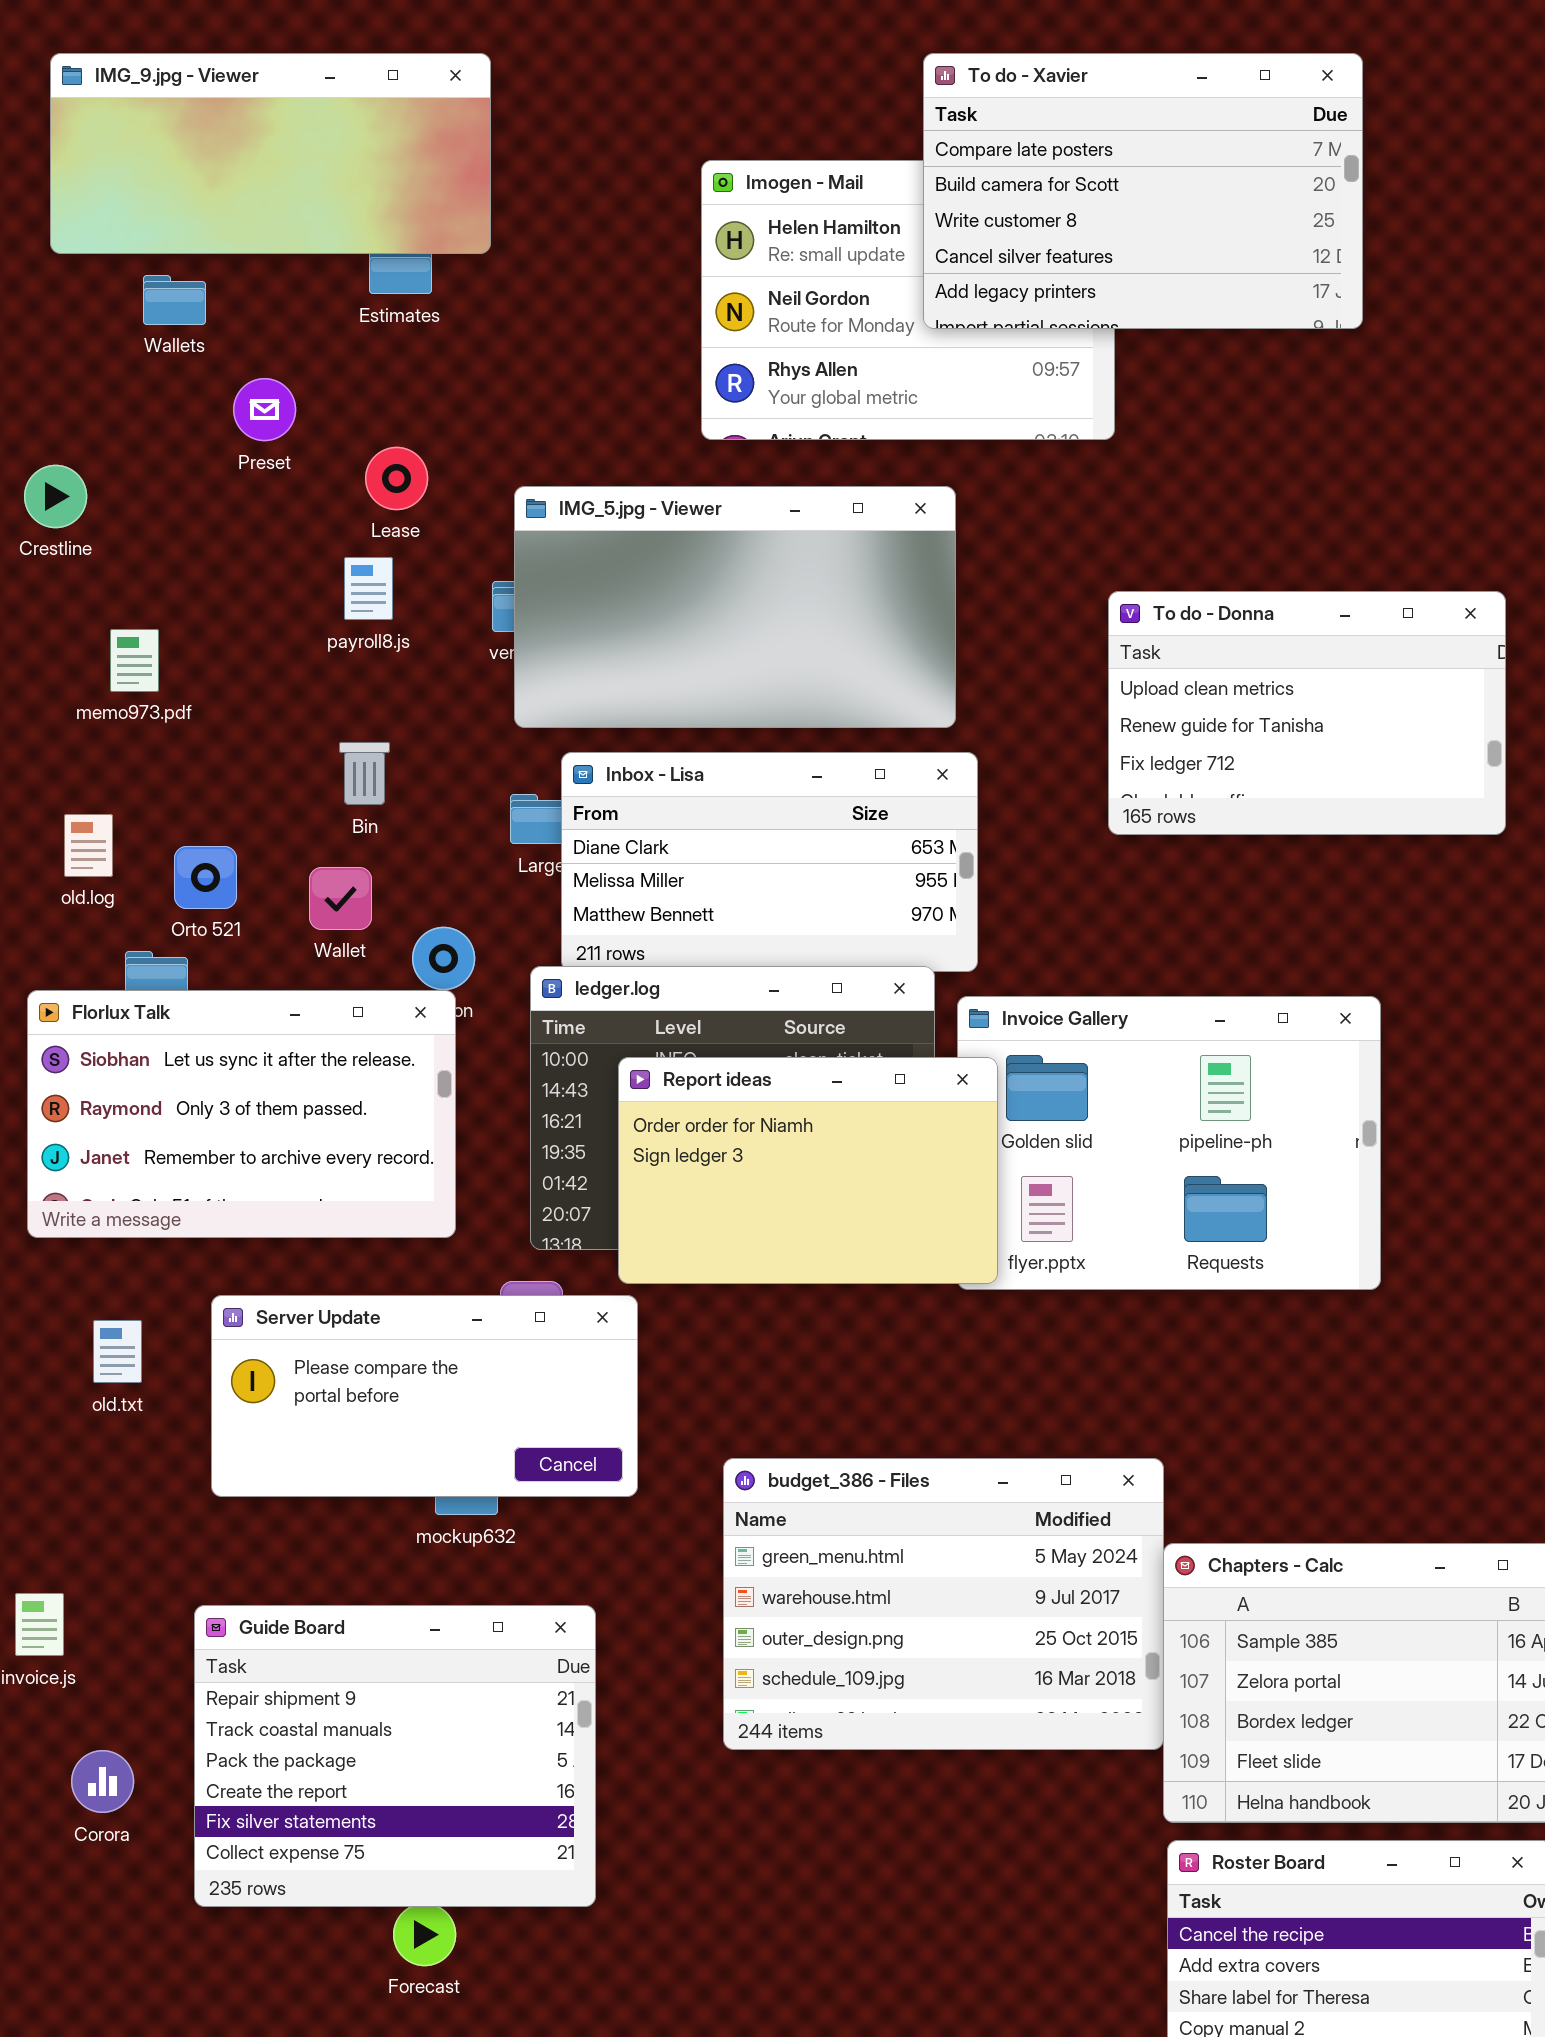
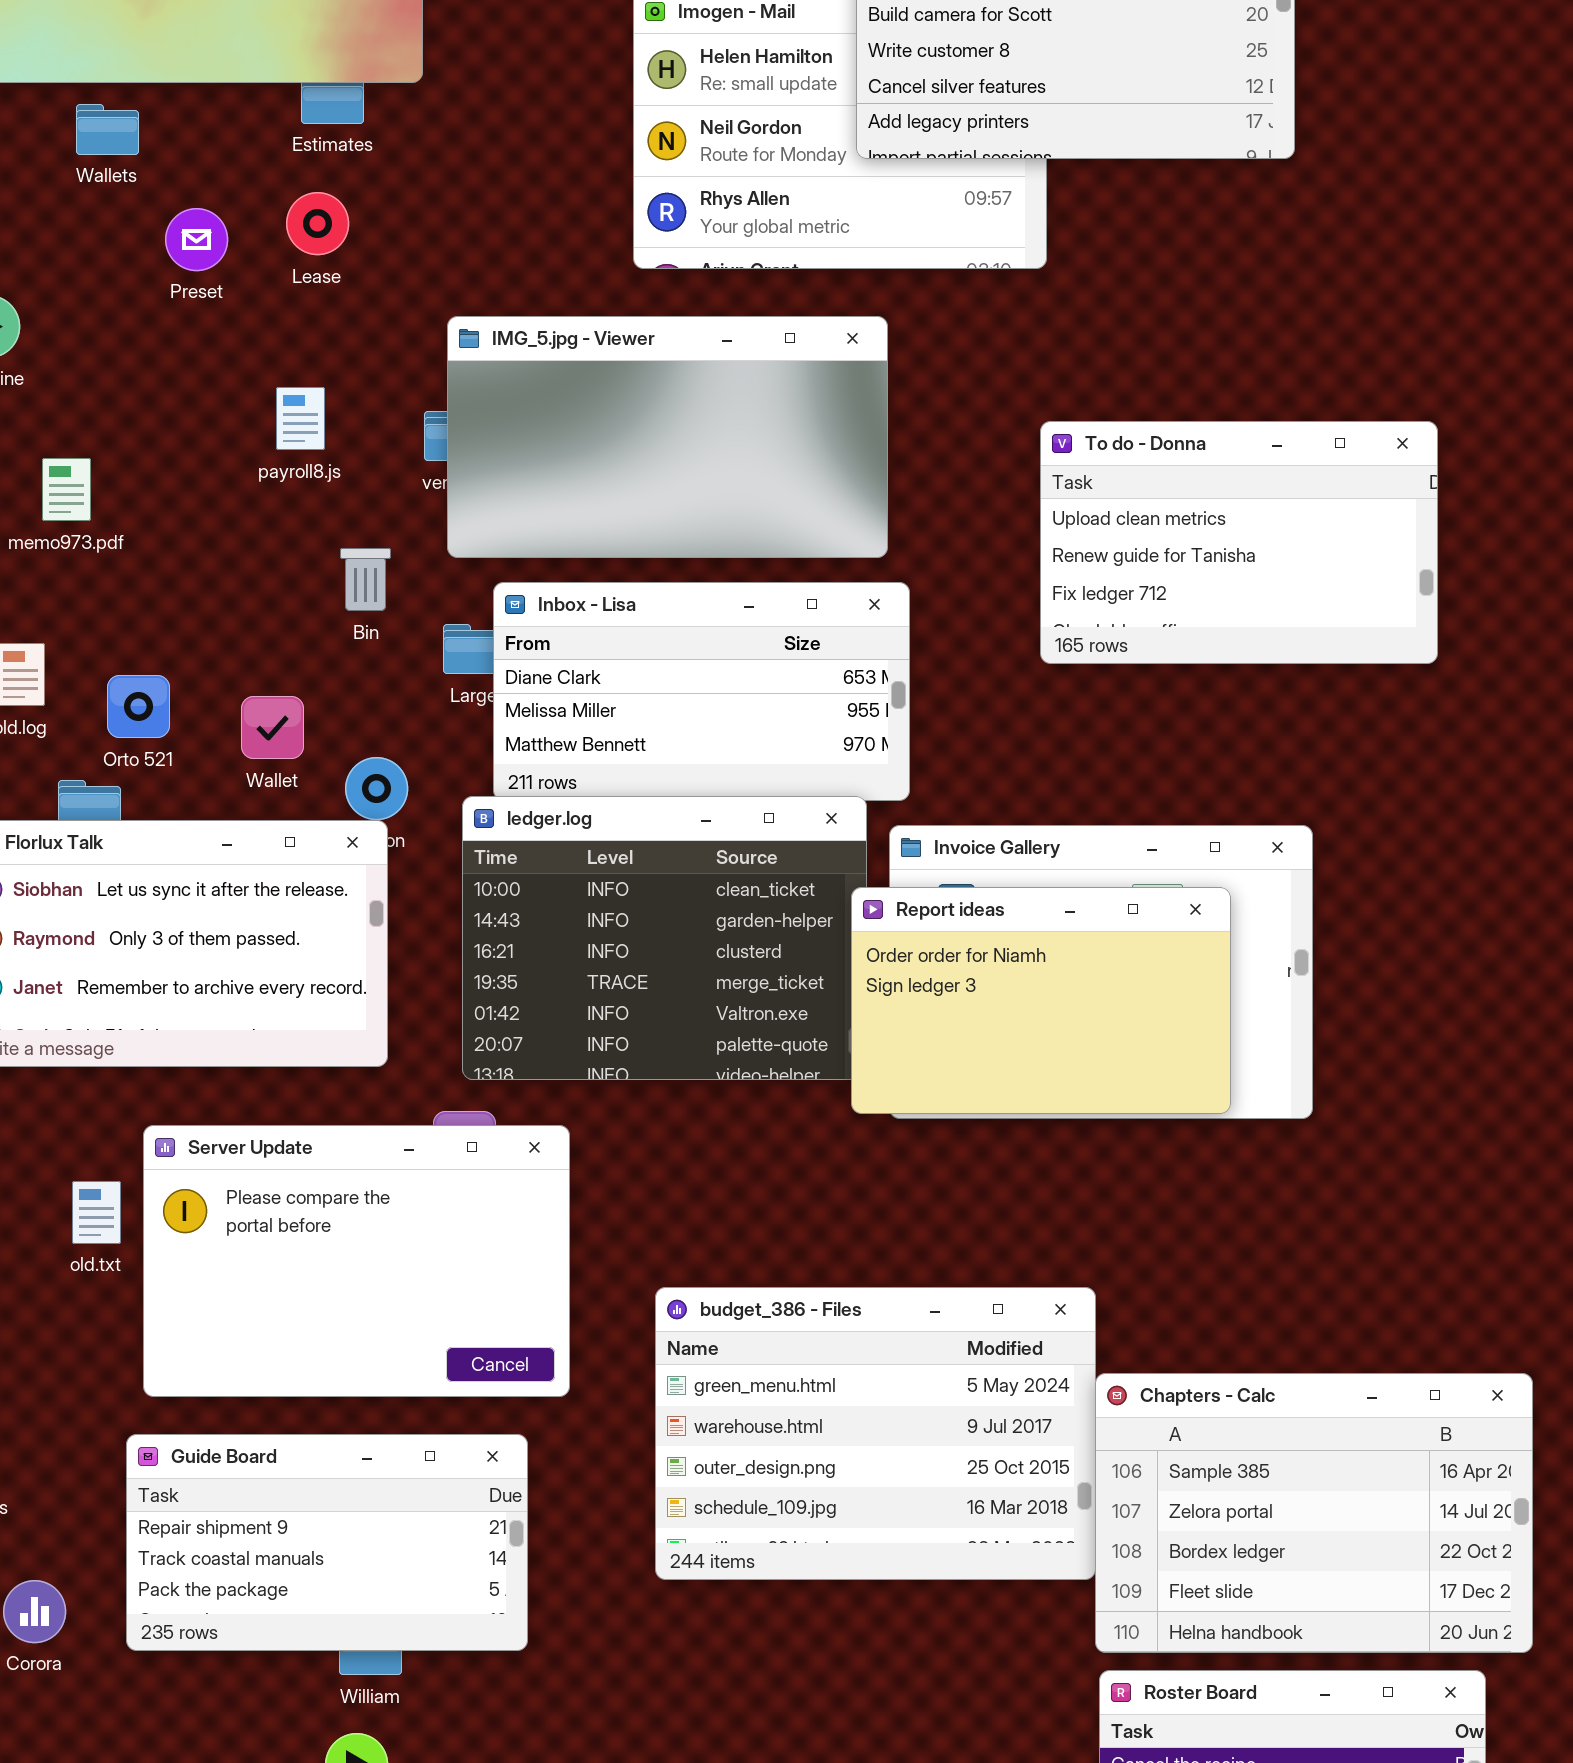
Lease: [365,447,428,510] -> [286,192,349,255], moved
Bin: [339,742,390,805] -> [340,548,391,611], moved
Report ideas: [618,1057,998,1284] -> [851,887,1231,1114], moved
Server Update: [211,1295,638,1497] -> [143,1125,570,1397], resized
old.txt: [93,1320,142,1383] -> [72,1181,121,1244], moved
Guide Board: [194,1605,596,1907] -> [126,1434,528,1651], resized

